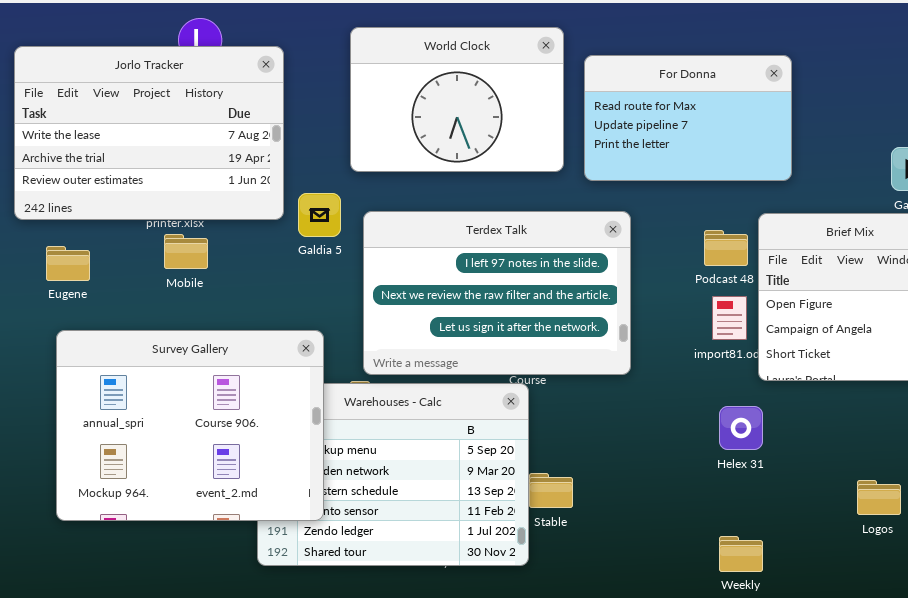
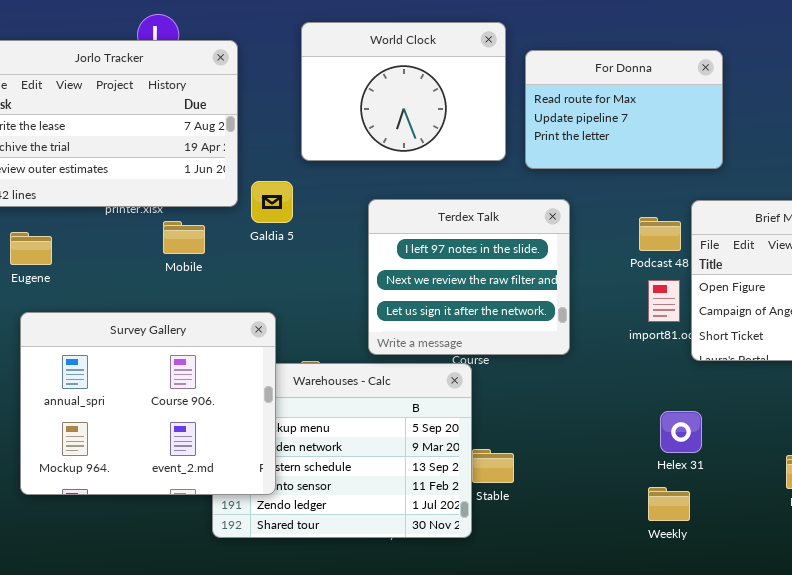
Terdex Talk: [363,211,631,375] -> [368,199,570,355], resized
Mobile: [164,234,208,269] -> [163,221,205,254], moved
Helex 31: [719,406,763,450] -> [660,411,702,453], moved
Weekly: [719,536,763,572] -> [648,487,690,521], moved

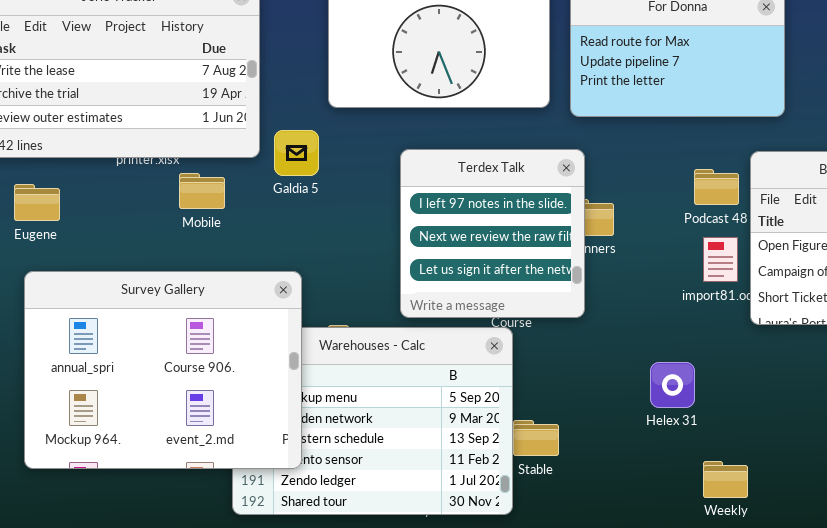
Terdex Talk: [368,199,570,355] -> [400,149,585,318], resized
Helex 31: [660,411,702,453] -> [650,362,695,408], moved

